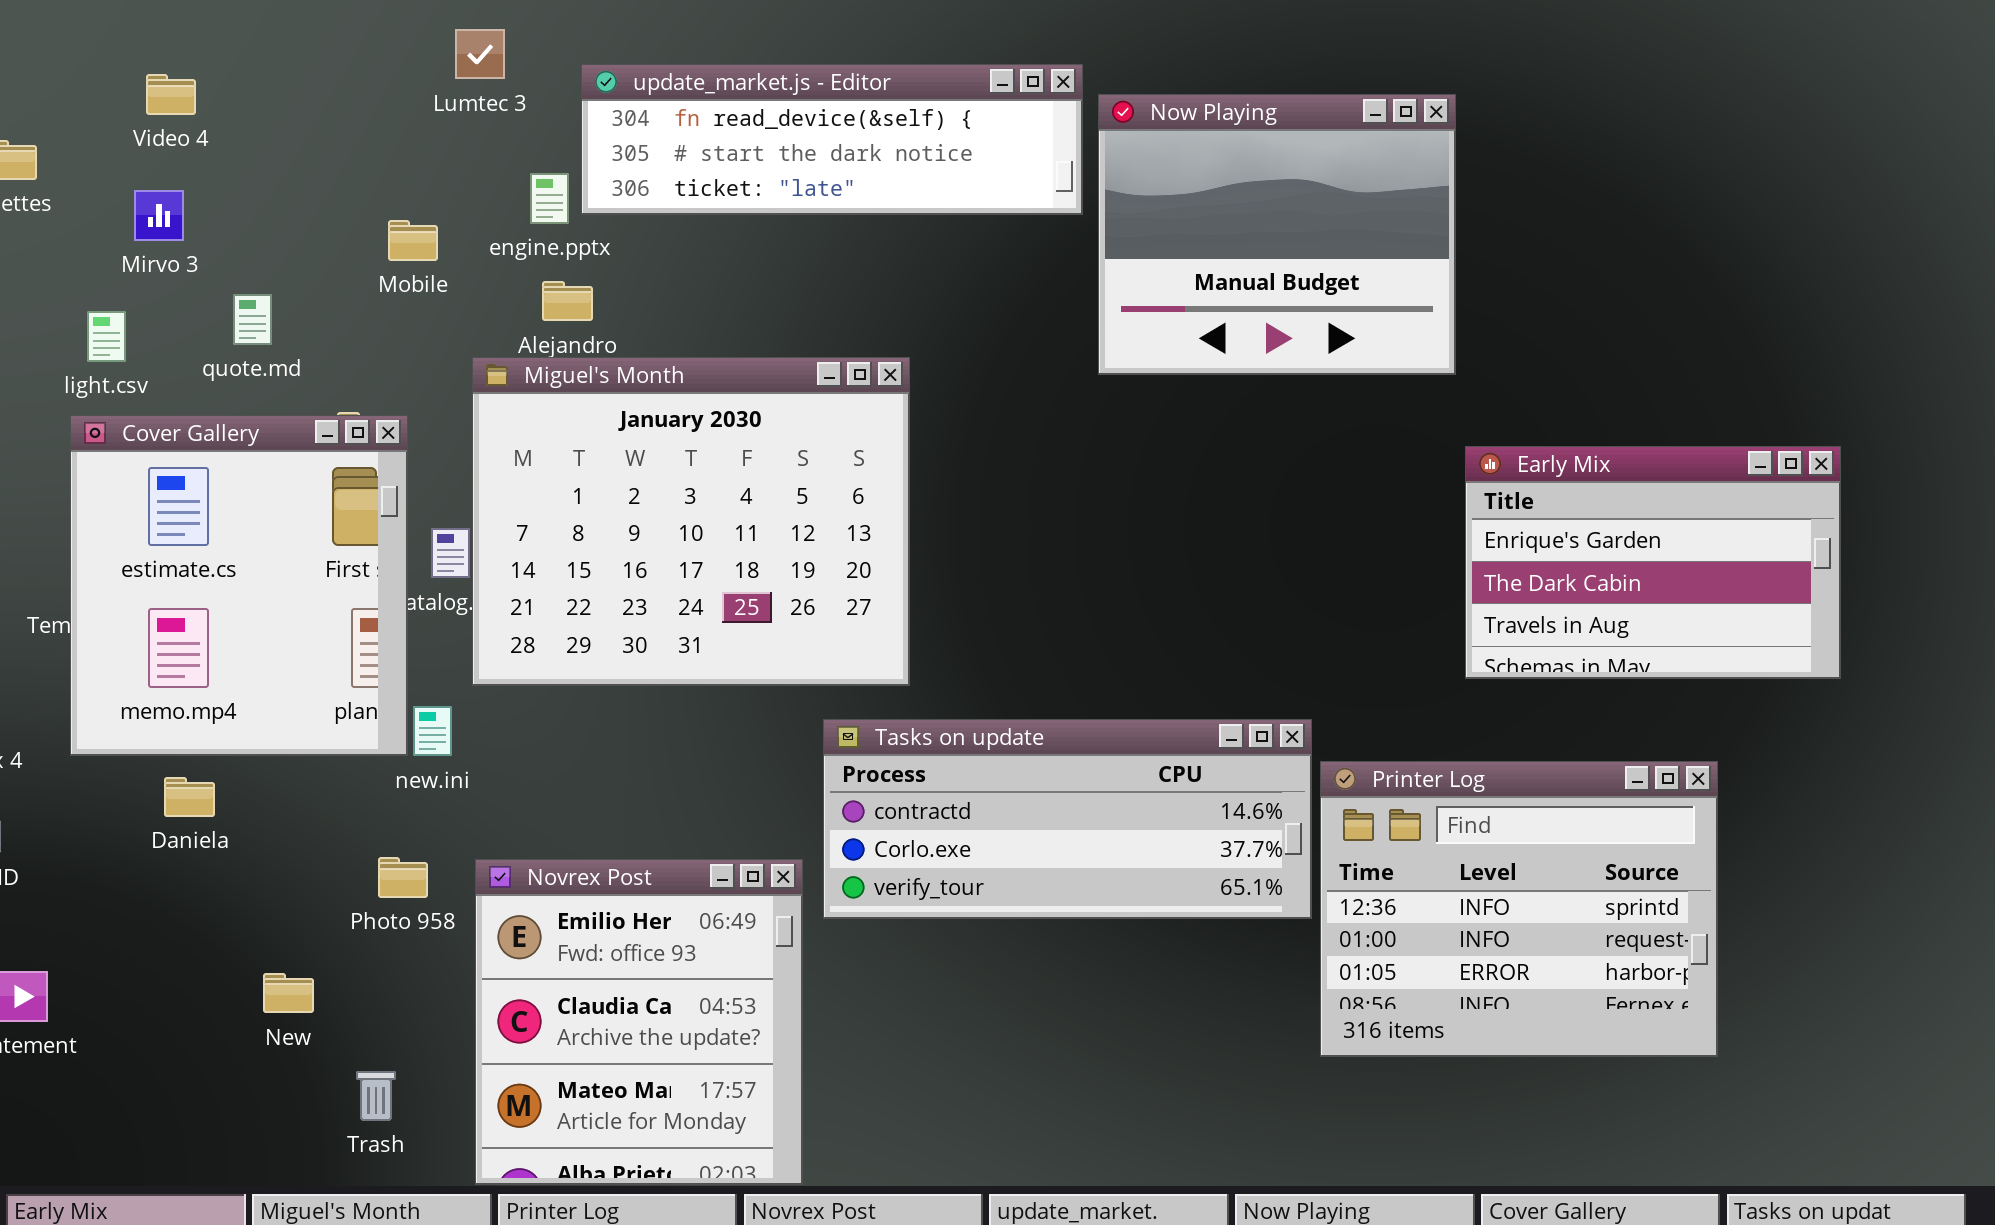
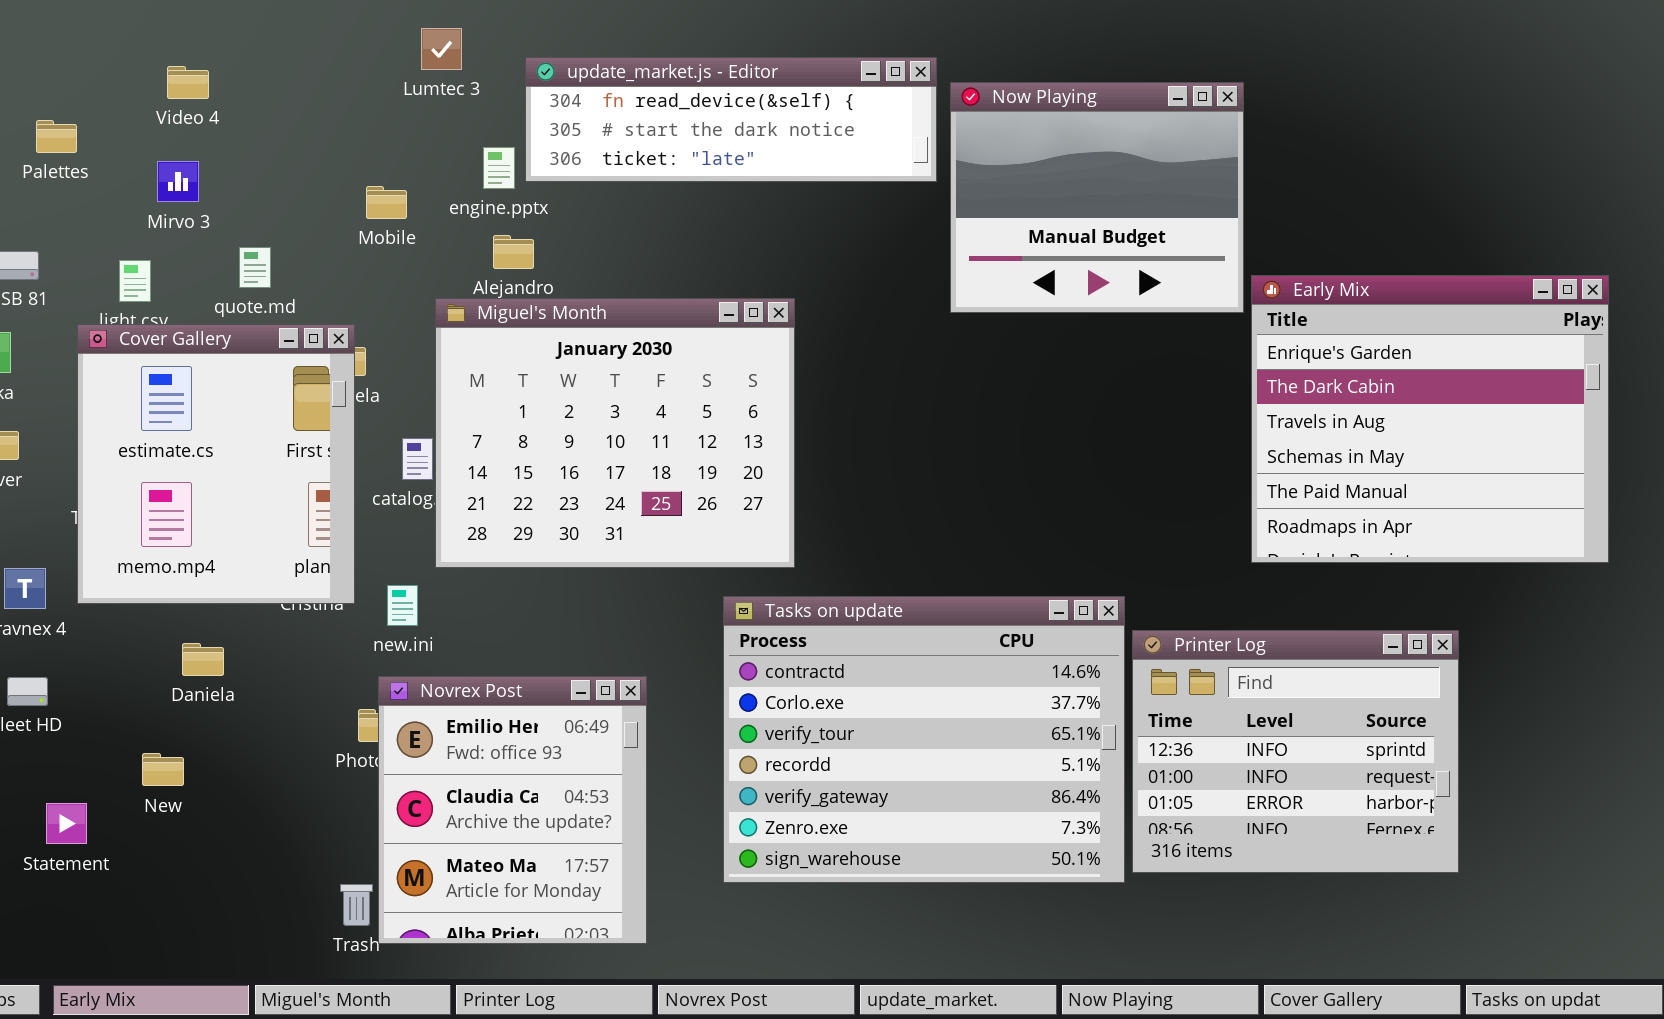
Cover Gallery: [70,415,408,756] -> [77,324,355,604], moved
Early Mix: [1465,446,1841,679] -> [1251,275,1609,563], resized
Tasks on update: [823,719,1312,919] -> [723,596,1125,883], resized
Novrex Post: [475,859,803,1185] -> [378,676,647,944], moved
New: [263,973,314,1013] -> [142,753,184,786], moved

